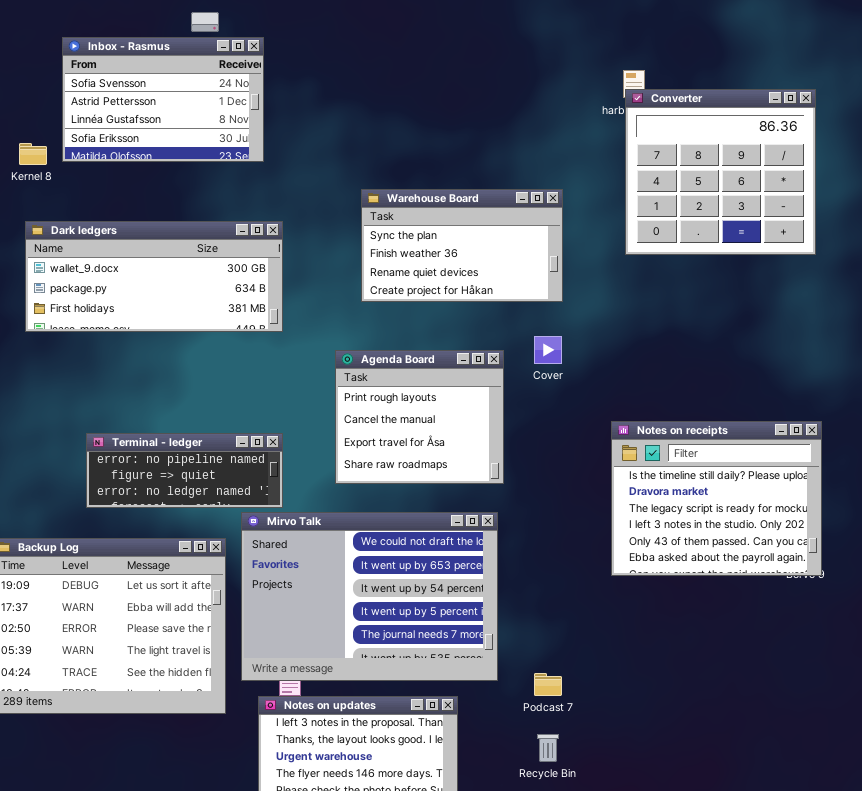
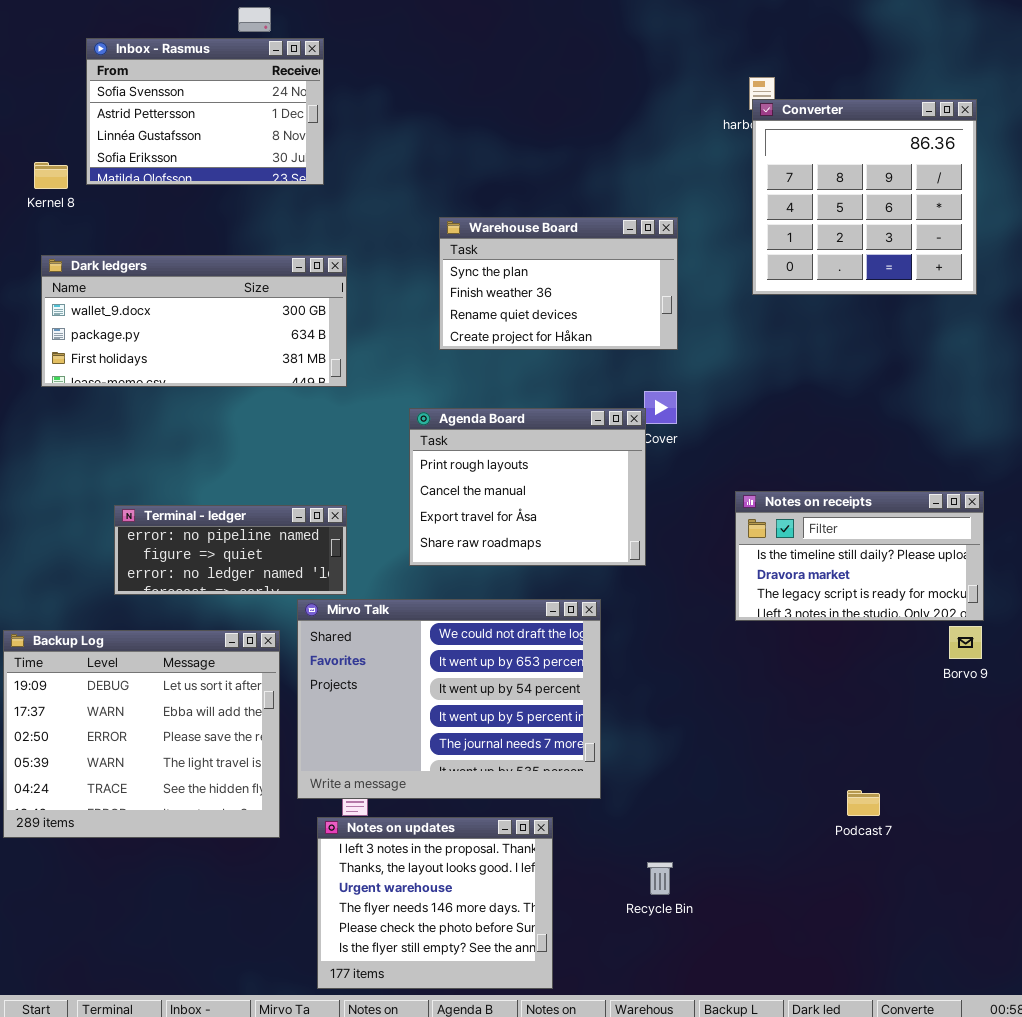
Agenda Board: [335,350,504,484] -> [409,408,646,566], resized
Notes on receipts: [611,421,822,576] -> [735,491,984,621], resized
Podcast 7: [534,673,562,696] -> [847,790,880,816], moved

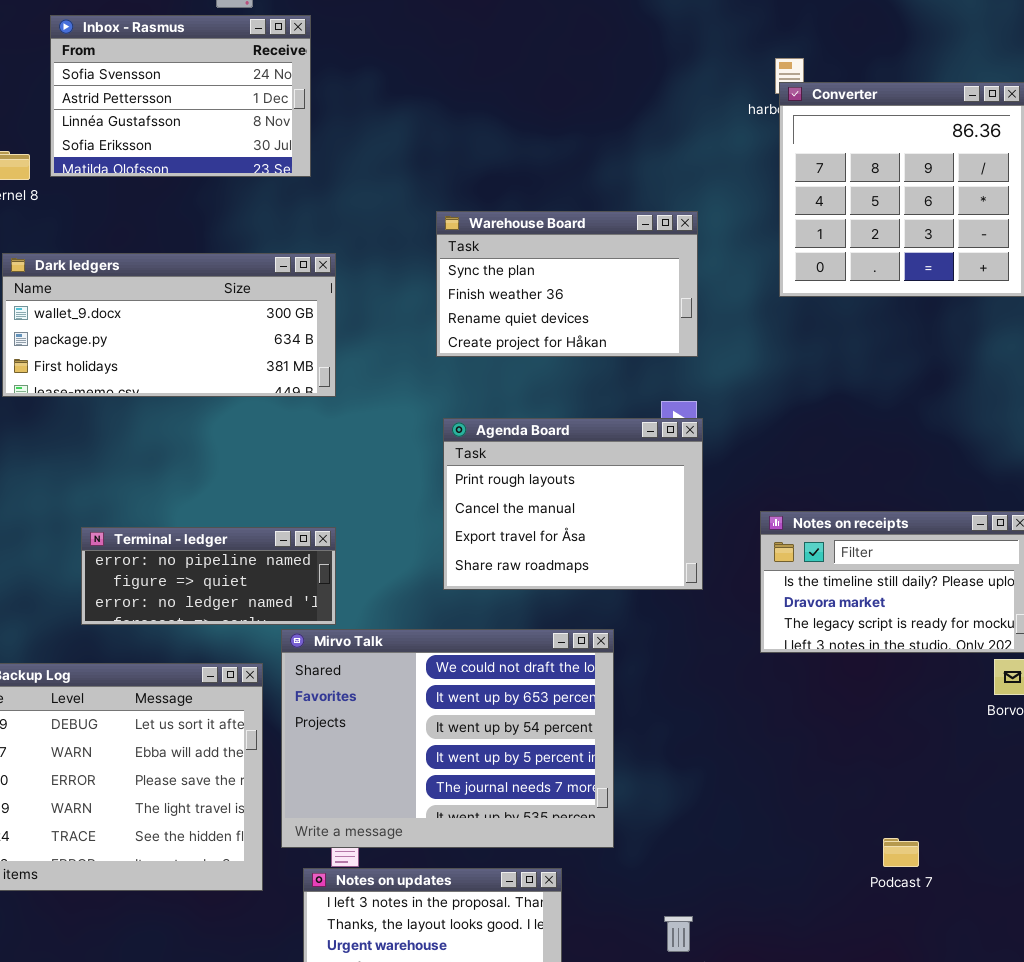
Agenda Board: [409,408,646,566] -> [443,418,703,590], moved

